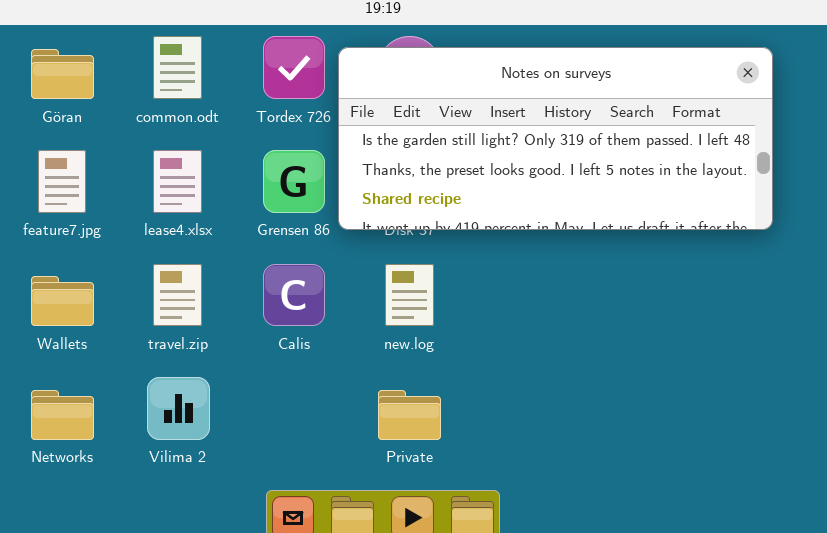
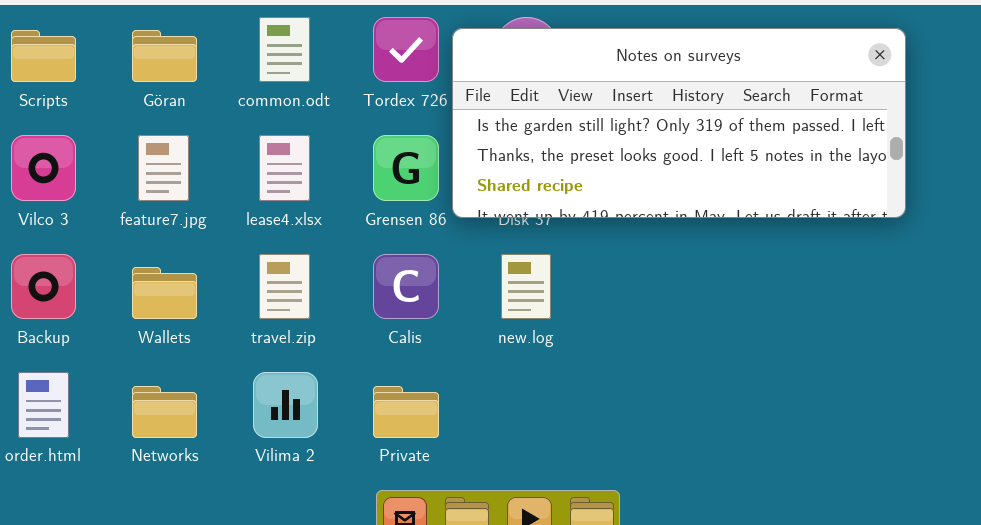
Private: [378,390,441,440] -> [373,386,439,438], moved

